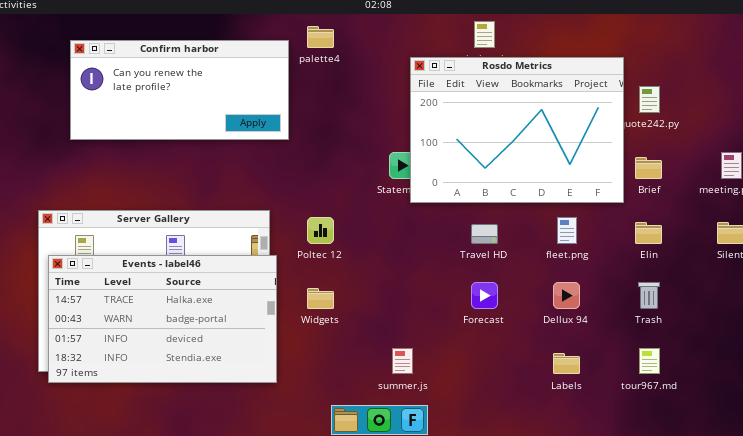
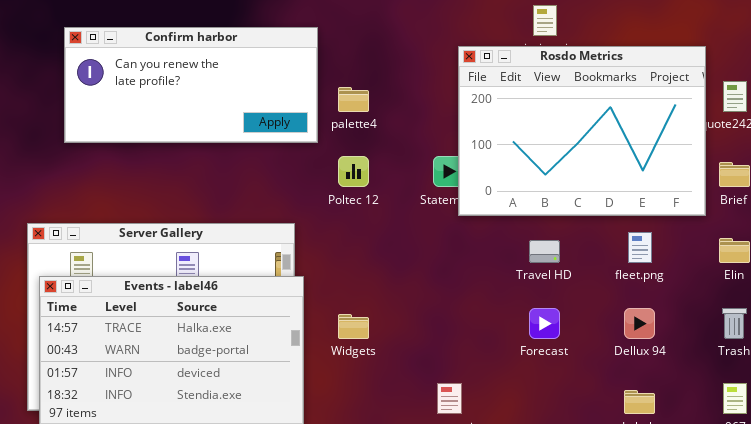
palette4: [307,26,334,48] -> [338,87,369,112], moved
Poltec 12: [307,217,334,244] -> [338,156,369,187], moved

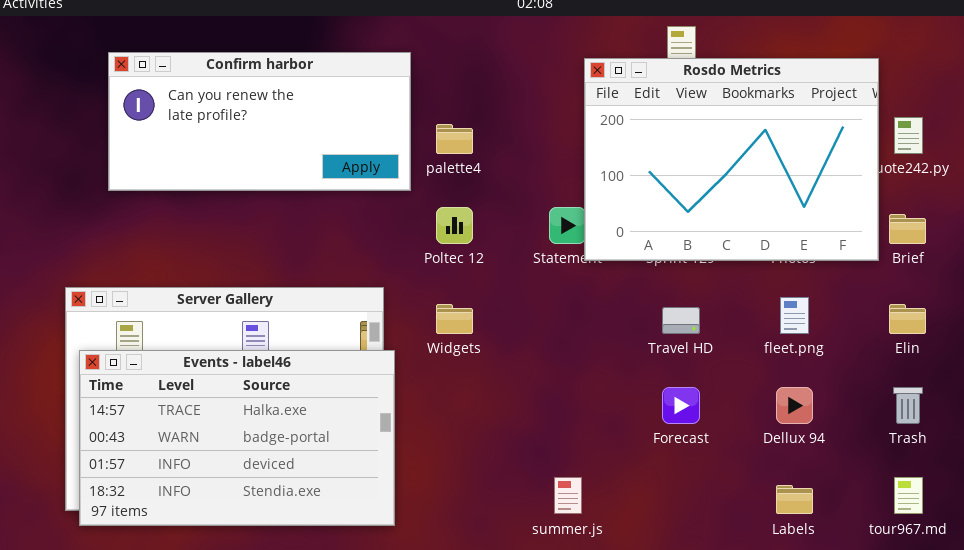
Rosdo Metrics: [458,46,706,216] -> [584,58,879,261], moved
Widgets: [338,314,369,339] -> [436,304,473,334], moved

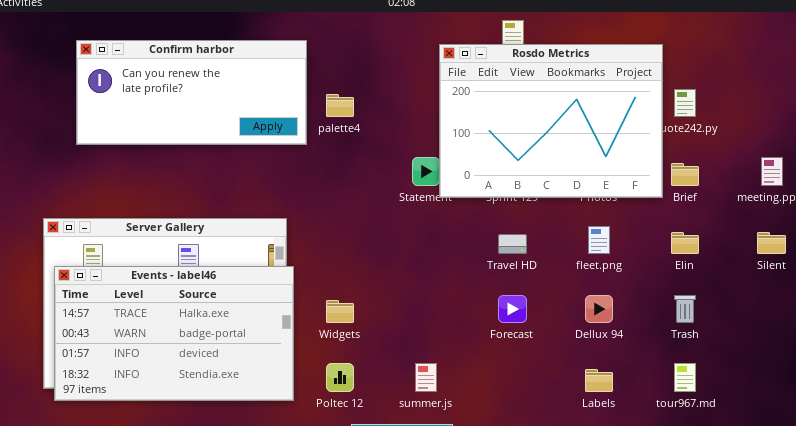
Poltec 12: [436,207,473,244] -> [326,363,354,392], moved
Widgets: [436,304,473,334] -> [326,300,354,323], moved

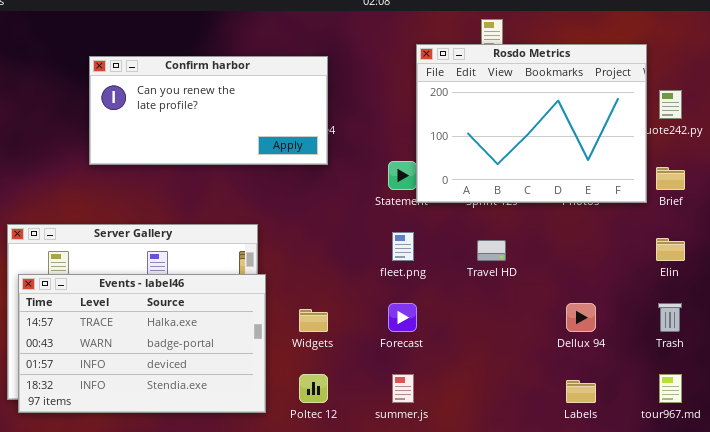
Confirm harbor: [76,40,307,145] -> [89,56,328,165], moved
fleet.png: [588,226,610,254] -> [392,232,414,261], moved
Forecast: [498,295,527,323] -> [388,303,417,332], moved

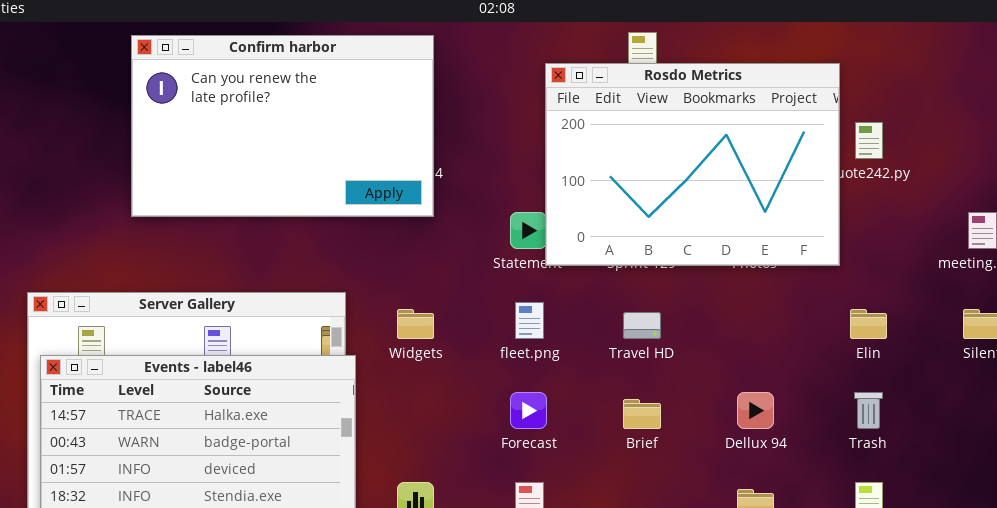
Confirm harbor: [89,56,328,165] -> [131,35,434,217], resized
Brief: [656,167,685,190] -> [623,399,661,429], moved
Widgets: [299,309,328,332] -> [397,309,434,339], moved

